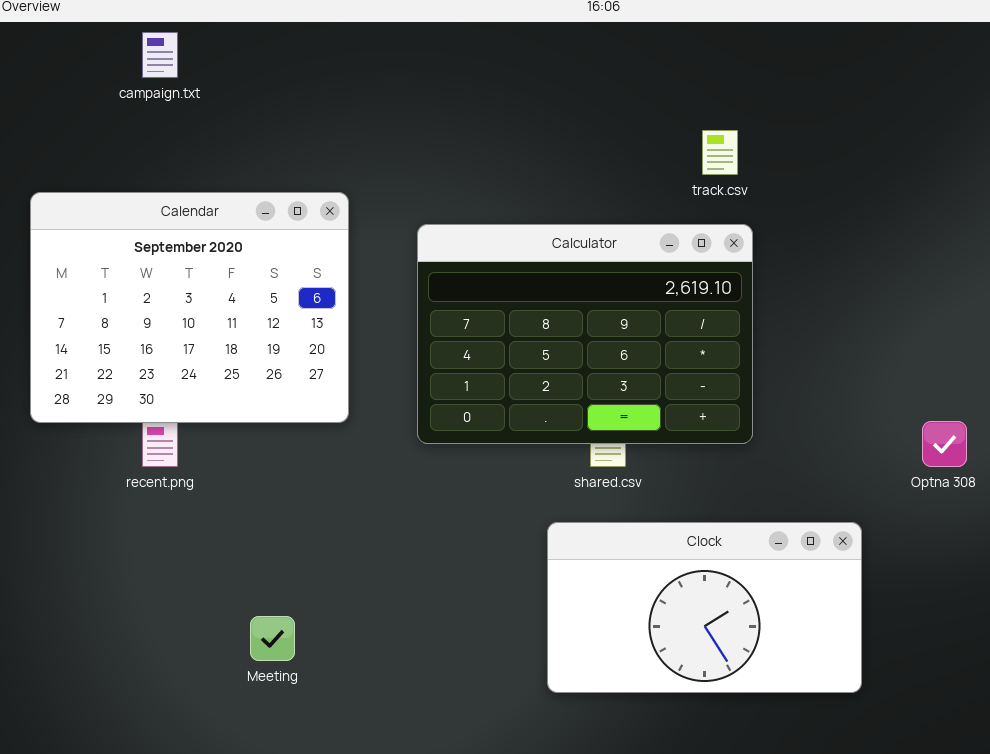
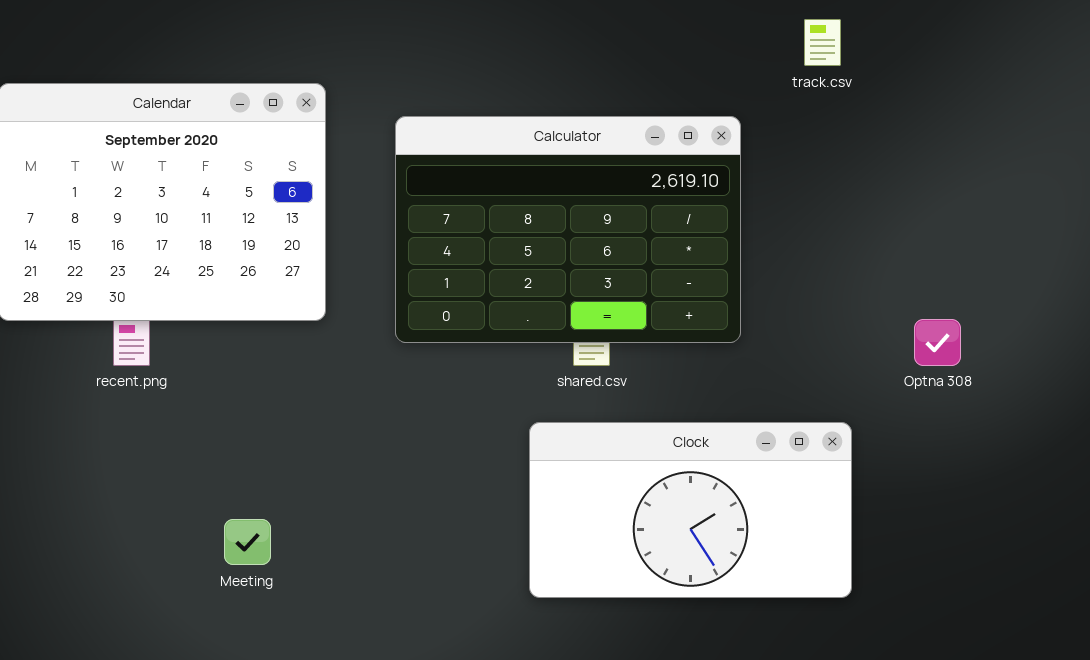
track.csv: [702,130,738,175] -> [804,19,841,66], moved

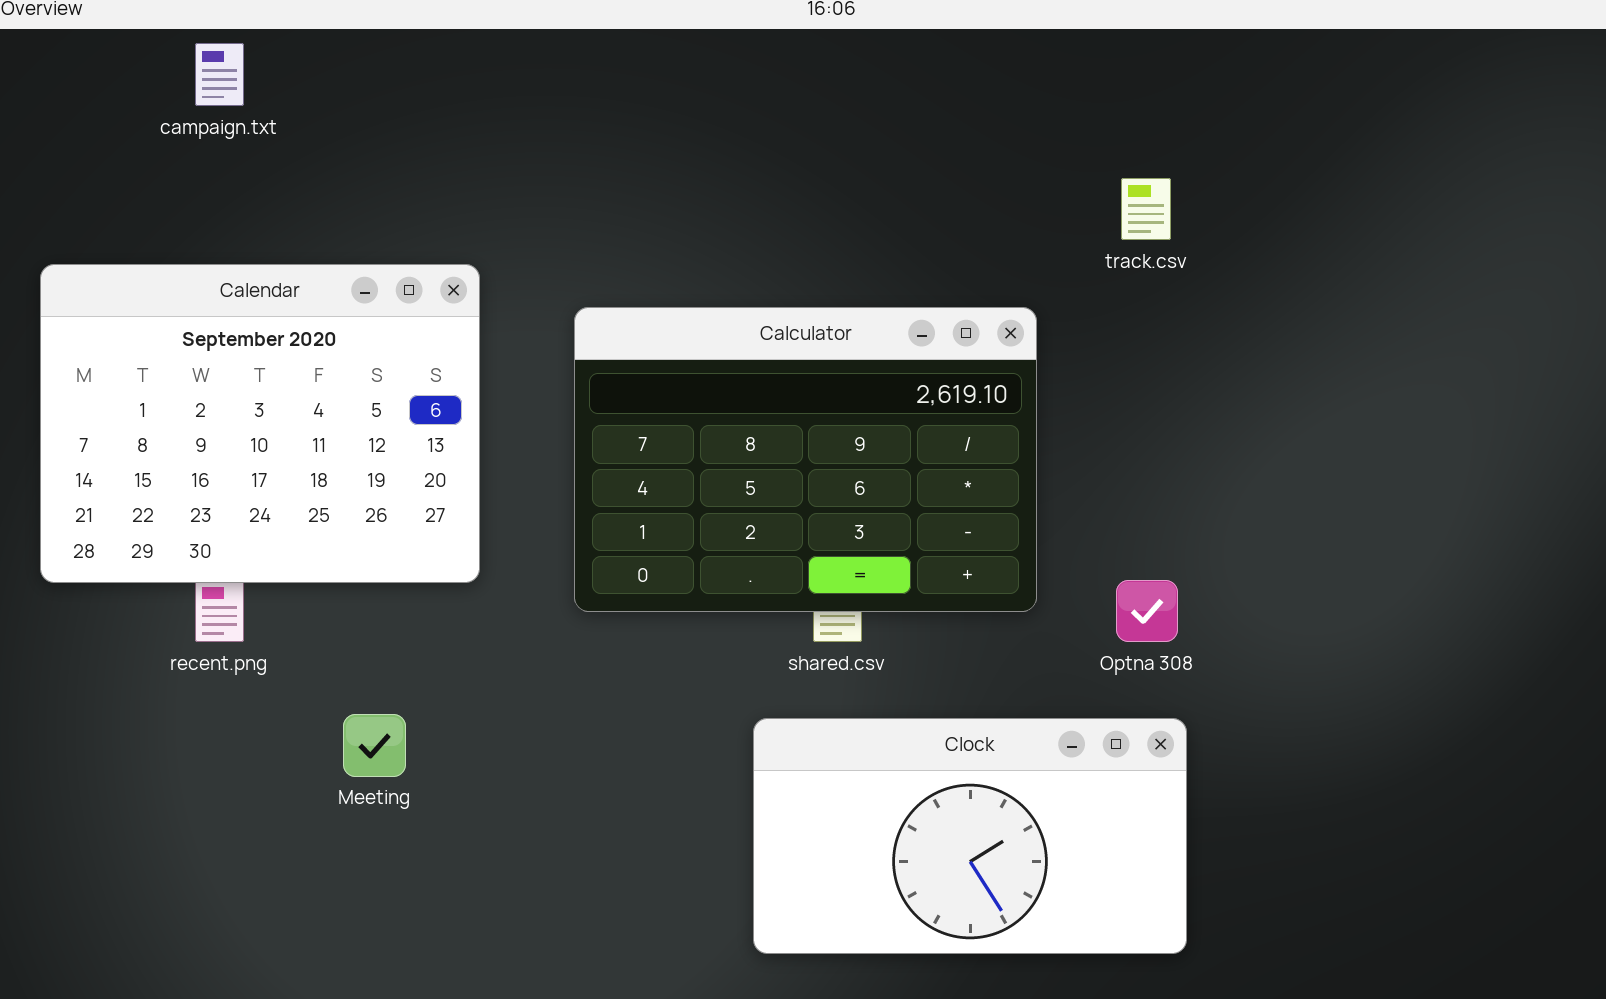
Optna 308: [914,319,961,366] -> [1116,580,1178,642], moved
Meeting: [224,519,271,565] -> [343,714,406,777], moved

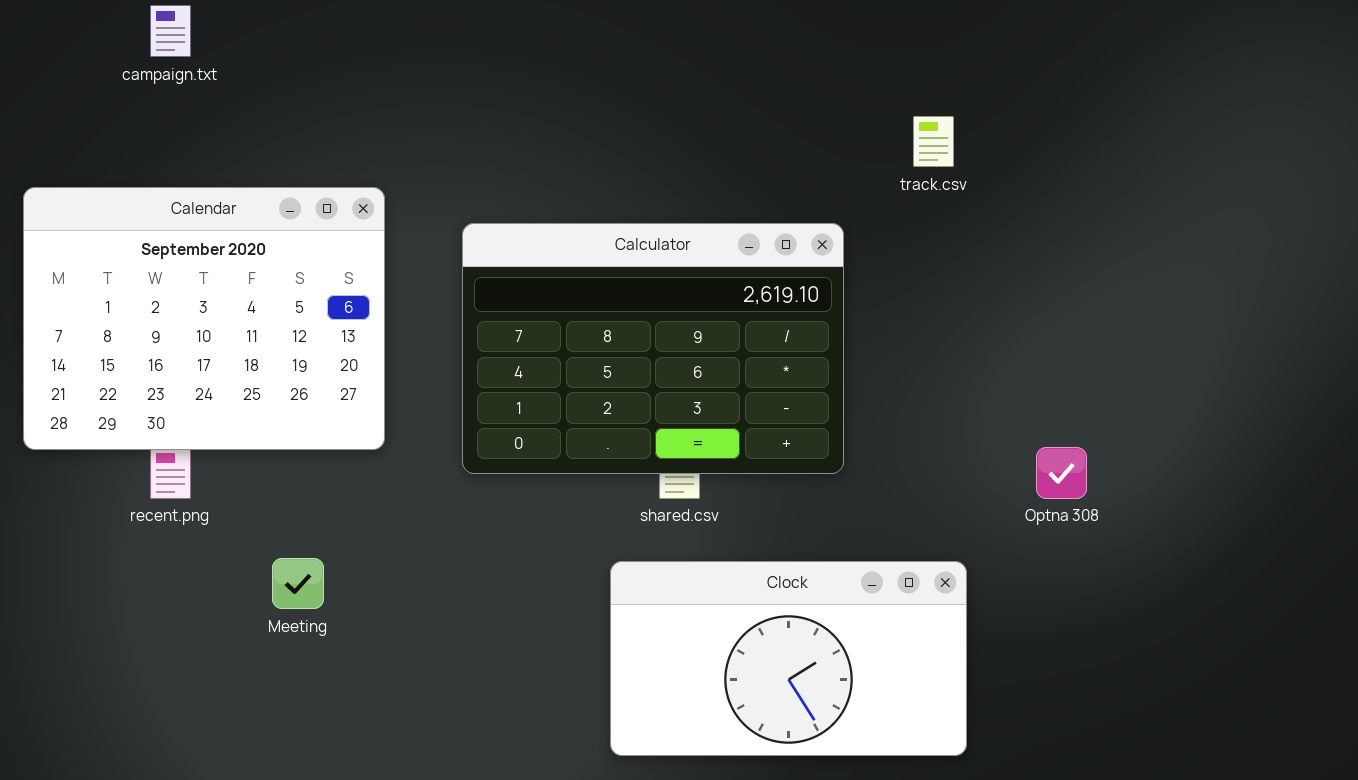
Optna 308: [1116,580,1178,642] -> [1036,447,1087,499], moved

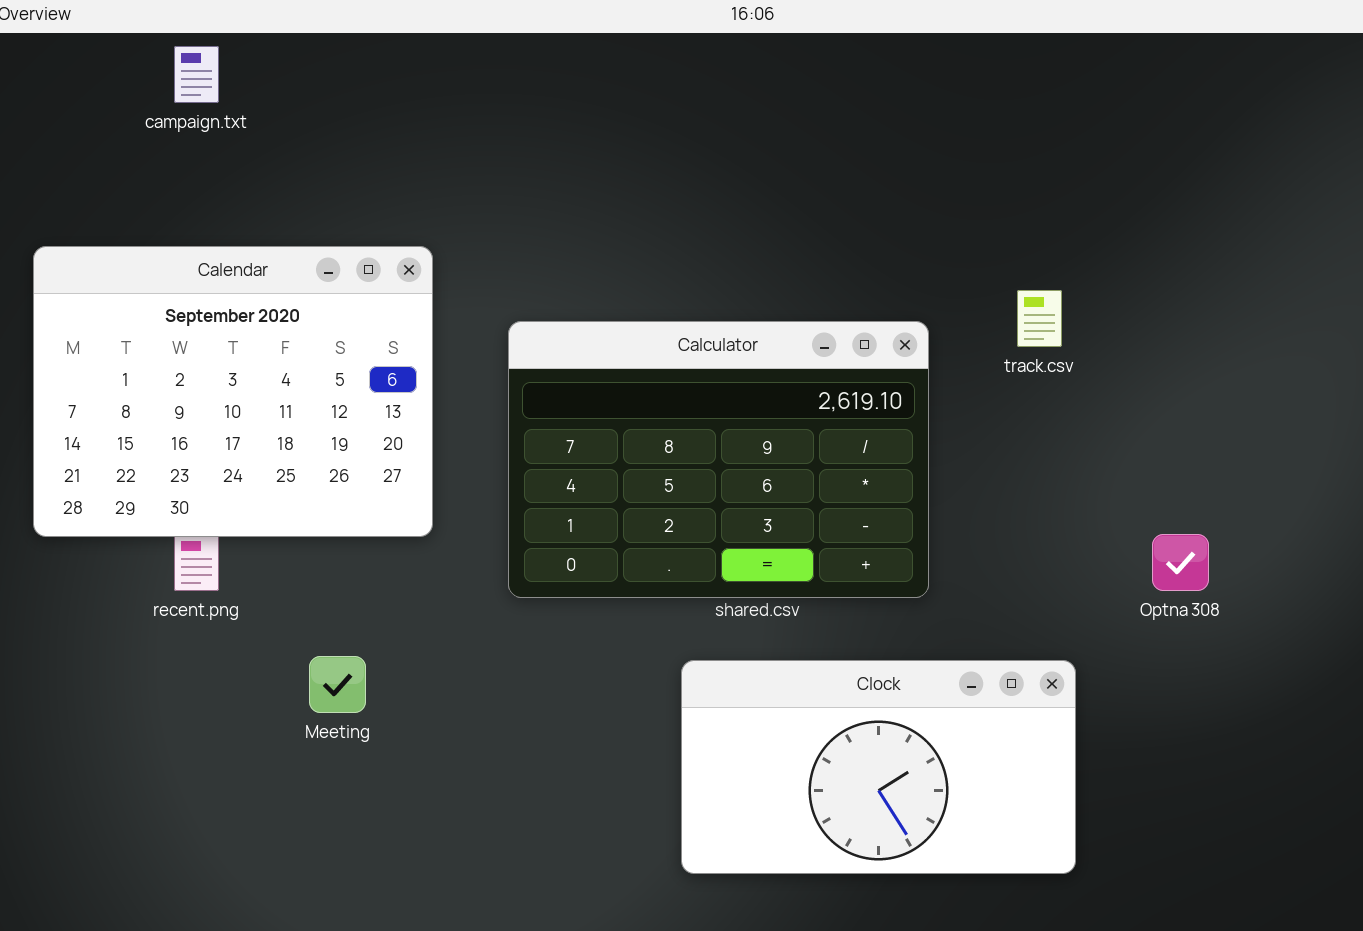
track.csv: [913,116,954,167] -> [1017,290,1062,347], moved
Calculator: [462,223,844,474] -> [508,321,929,598], moved

